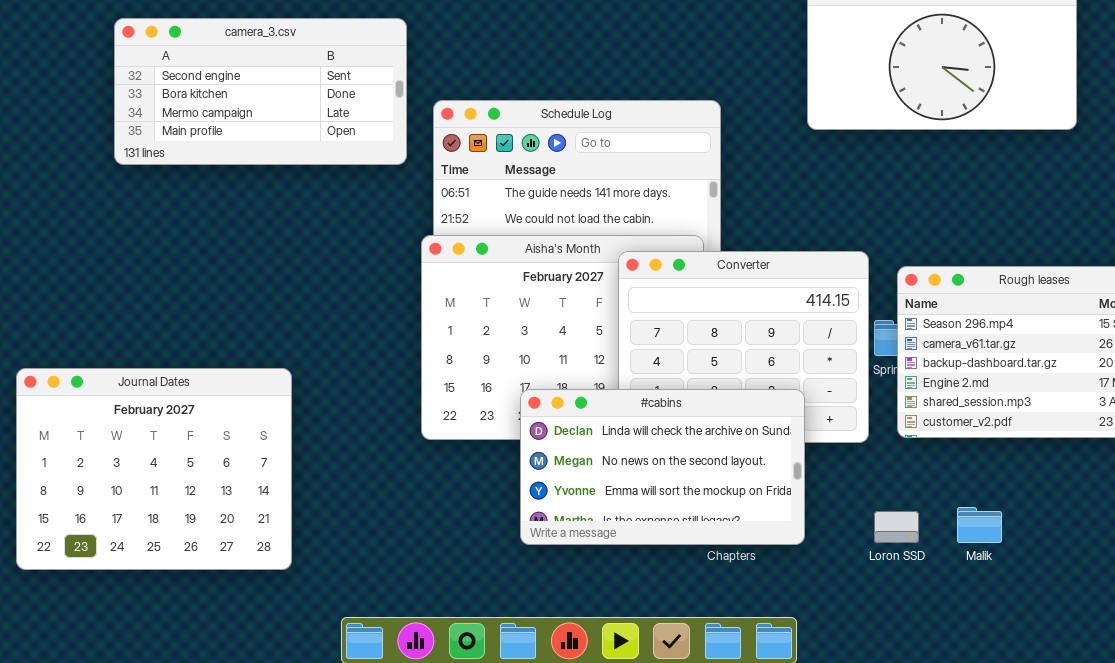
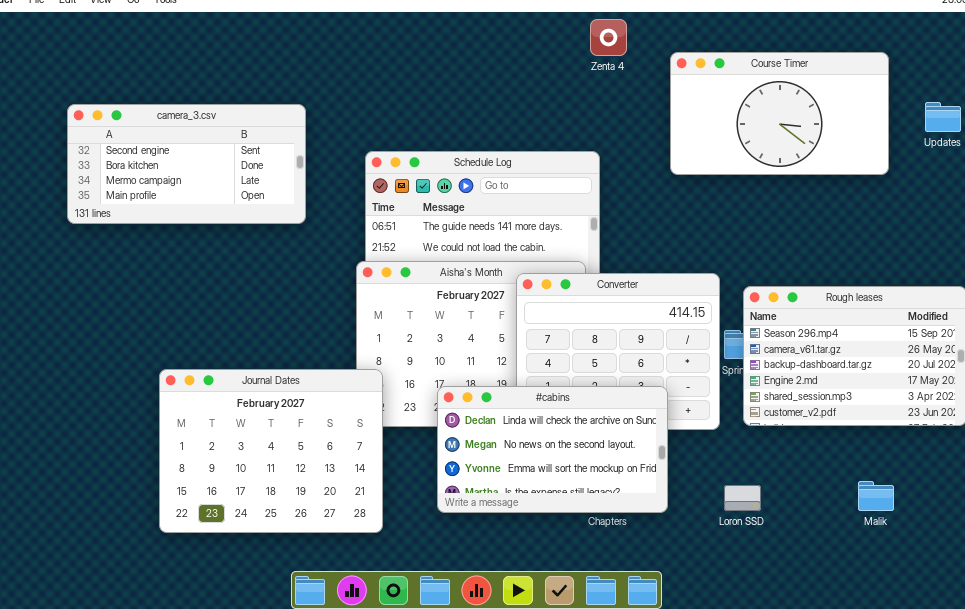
camera_3.csv: [114,18,407,165] -> [67,104,306,224], moved
Journal Dates: [16,368,292,570] -> [159,369,383,533], moved
Malik: [957,507,1002,543] -> [858,481,894,511], moved

